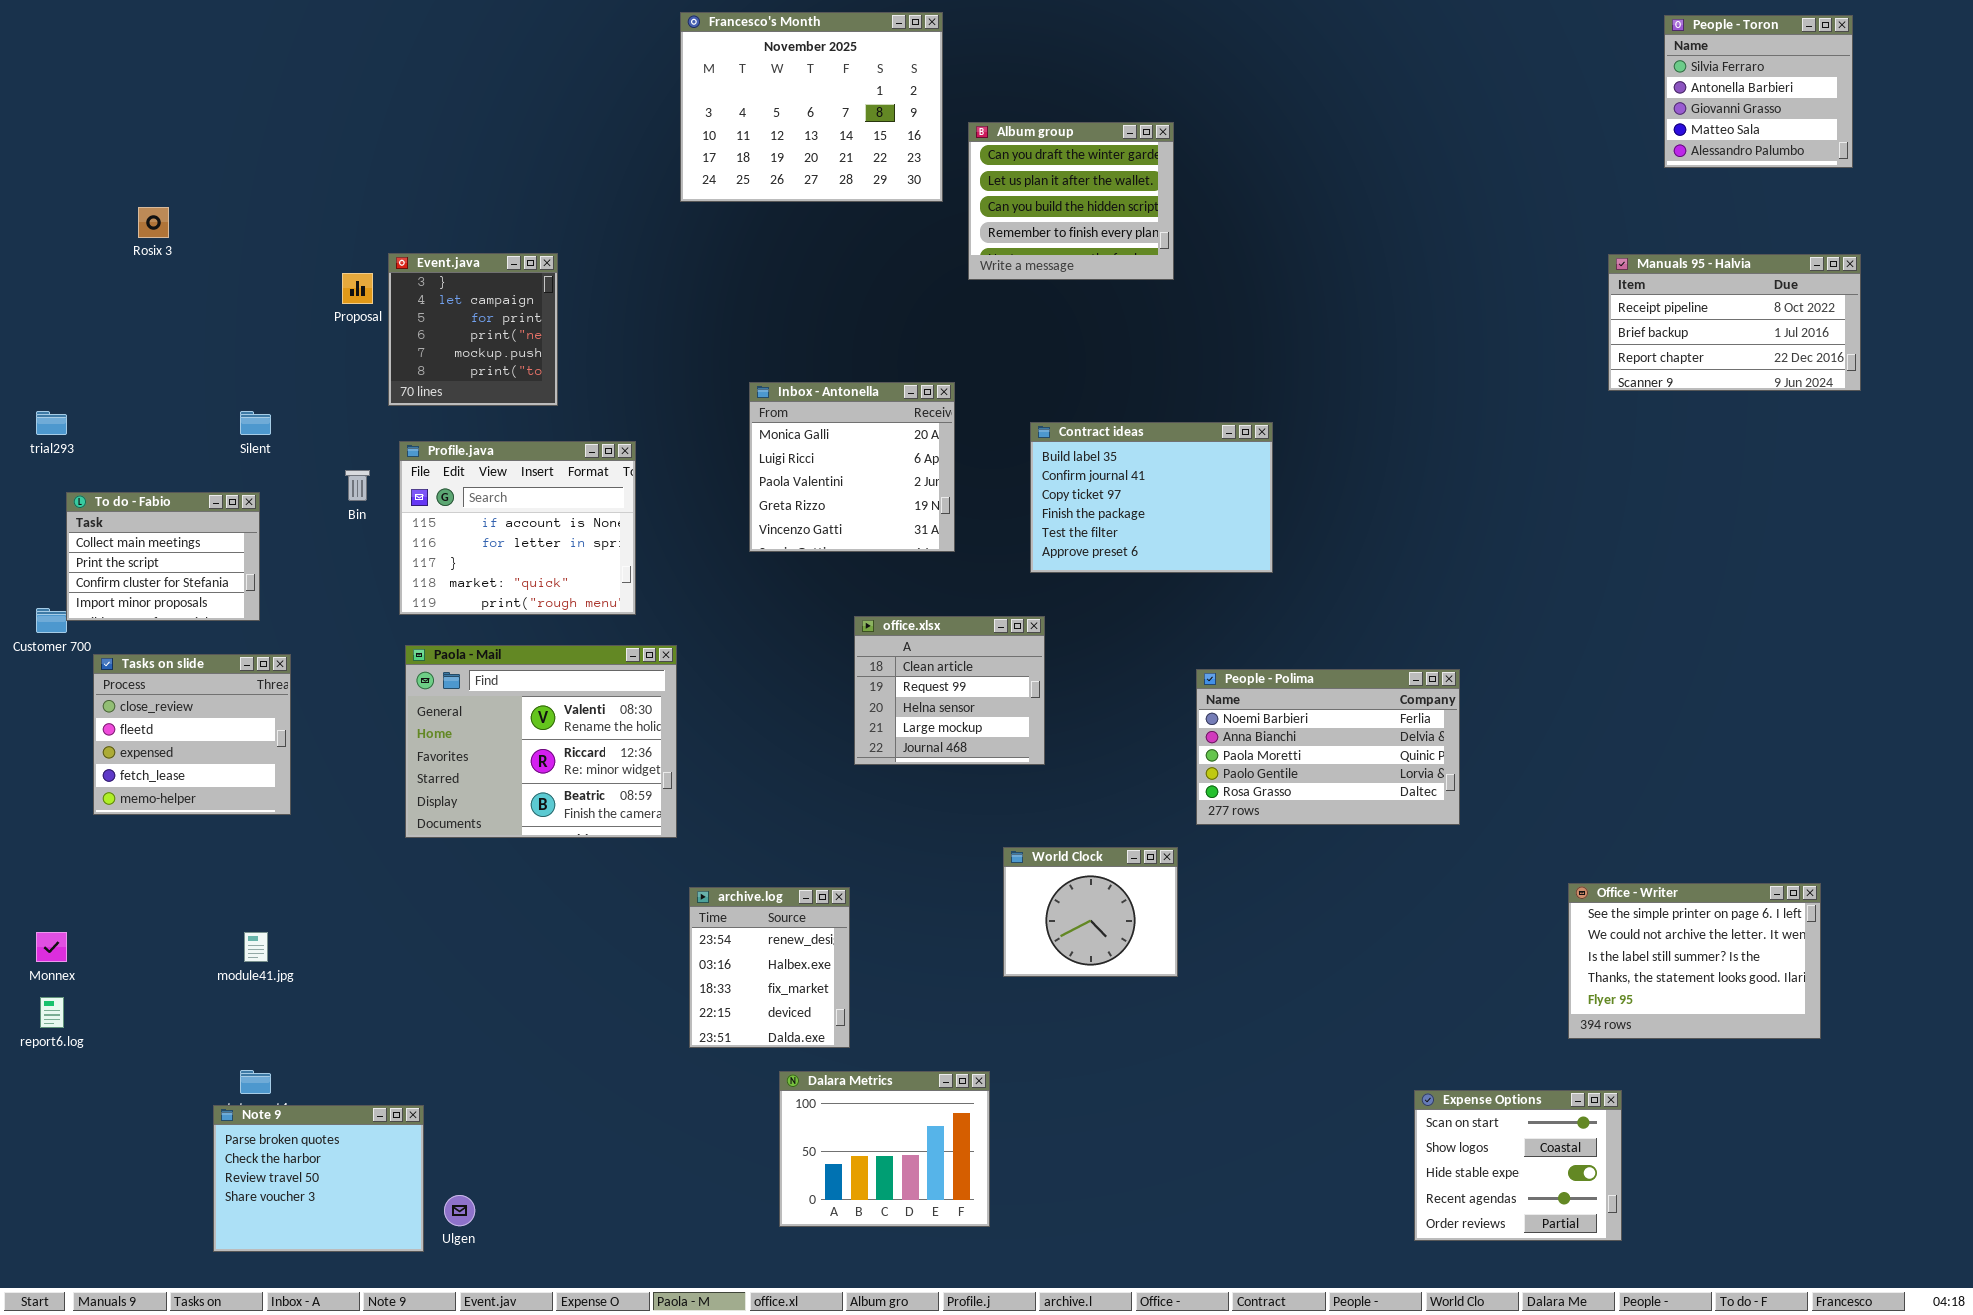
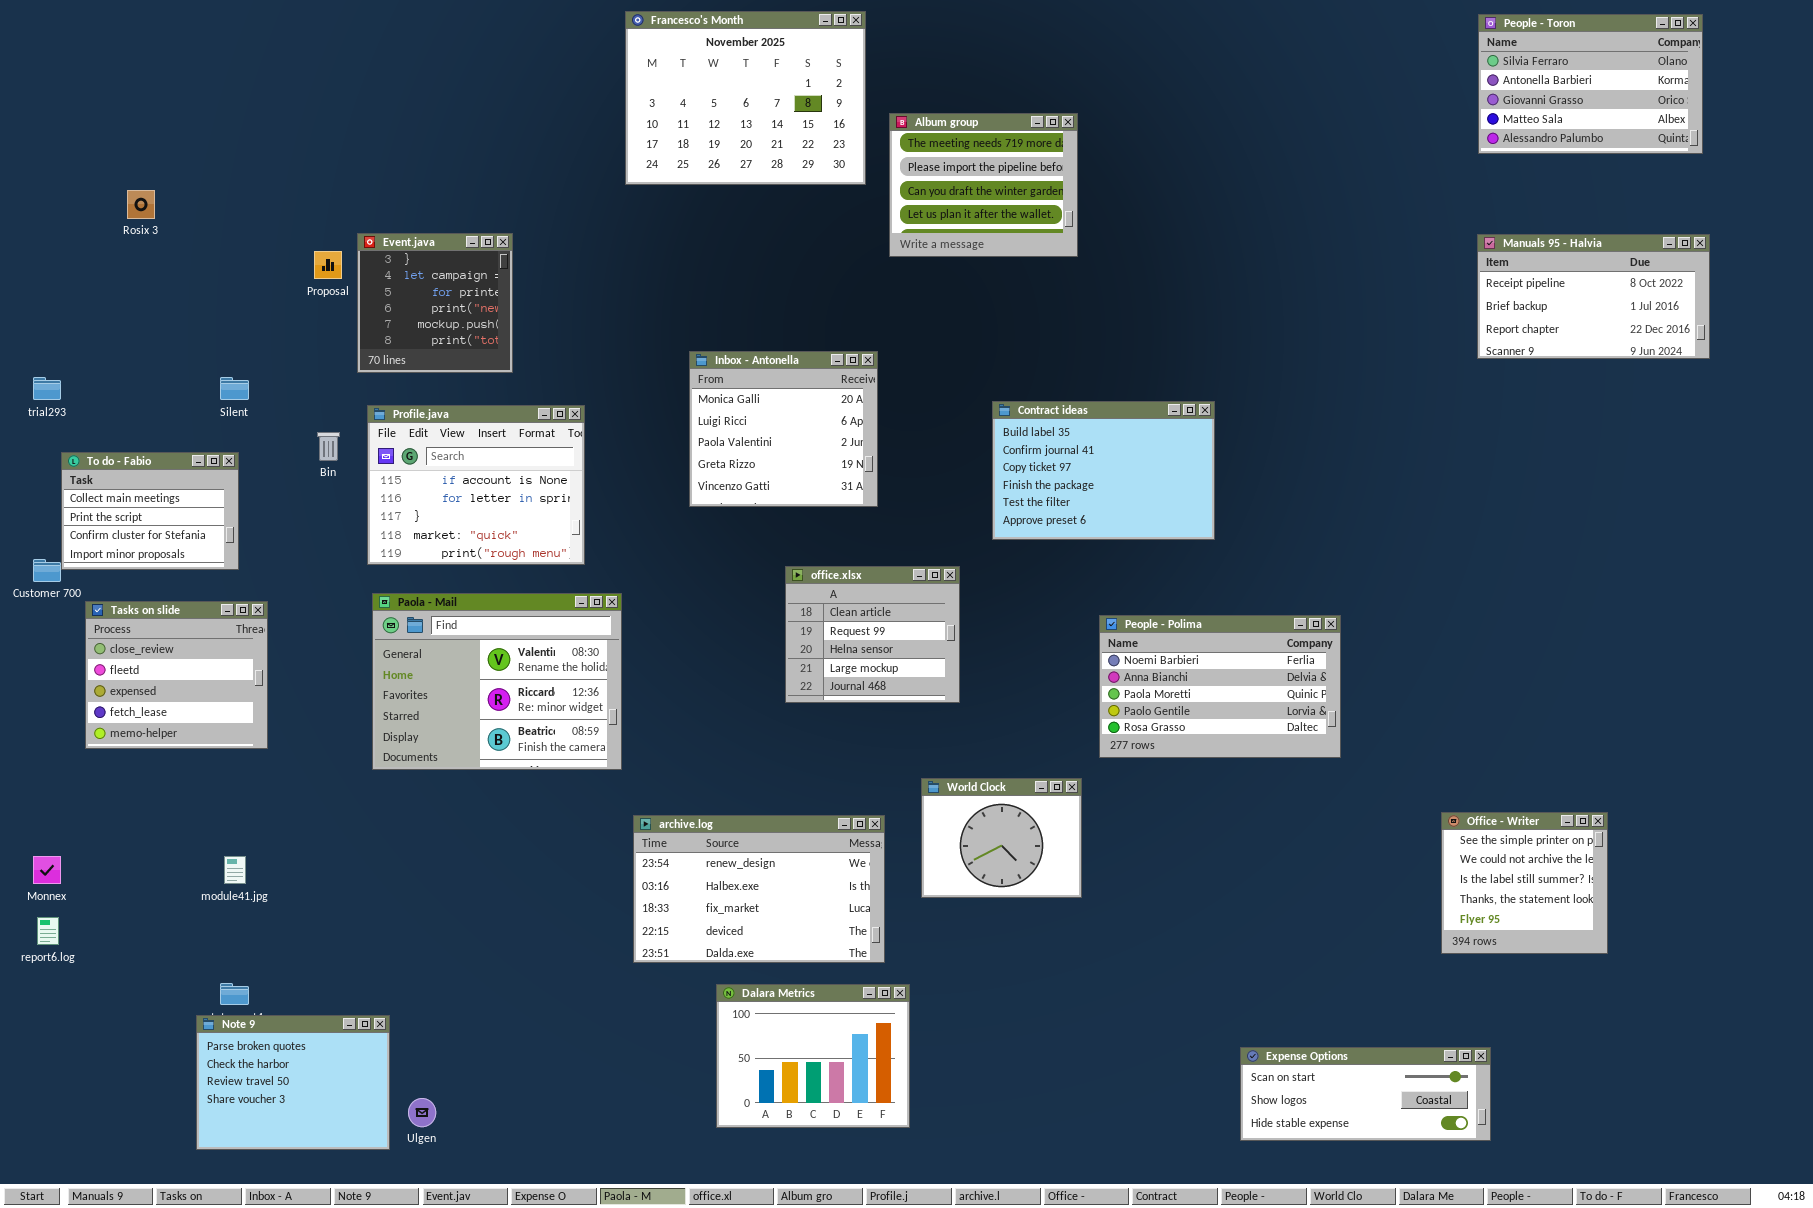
People - Toron: [1664,15,1853,168] -> [1478,14,1703,154], resized
Album group: [968,122,1174,280] -> [889,113,1078,257], scrolled up 2 rows
Contract ideas: [1030,422,1273,573] -> [992,401,1215,540], moved
Office - Writer: [1568,883,1821,1039] -> [1441,812,1608,954], resized
archive.log: [689,887,850,1048] -> [633,815,885,963], resized
Expense Options: [1414,1090,1622,1241] -> [1240,1047,1491,1141], resized

